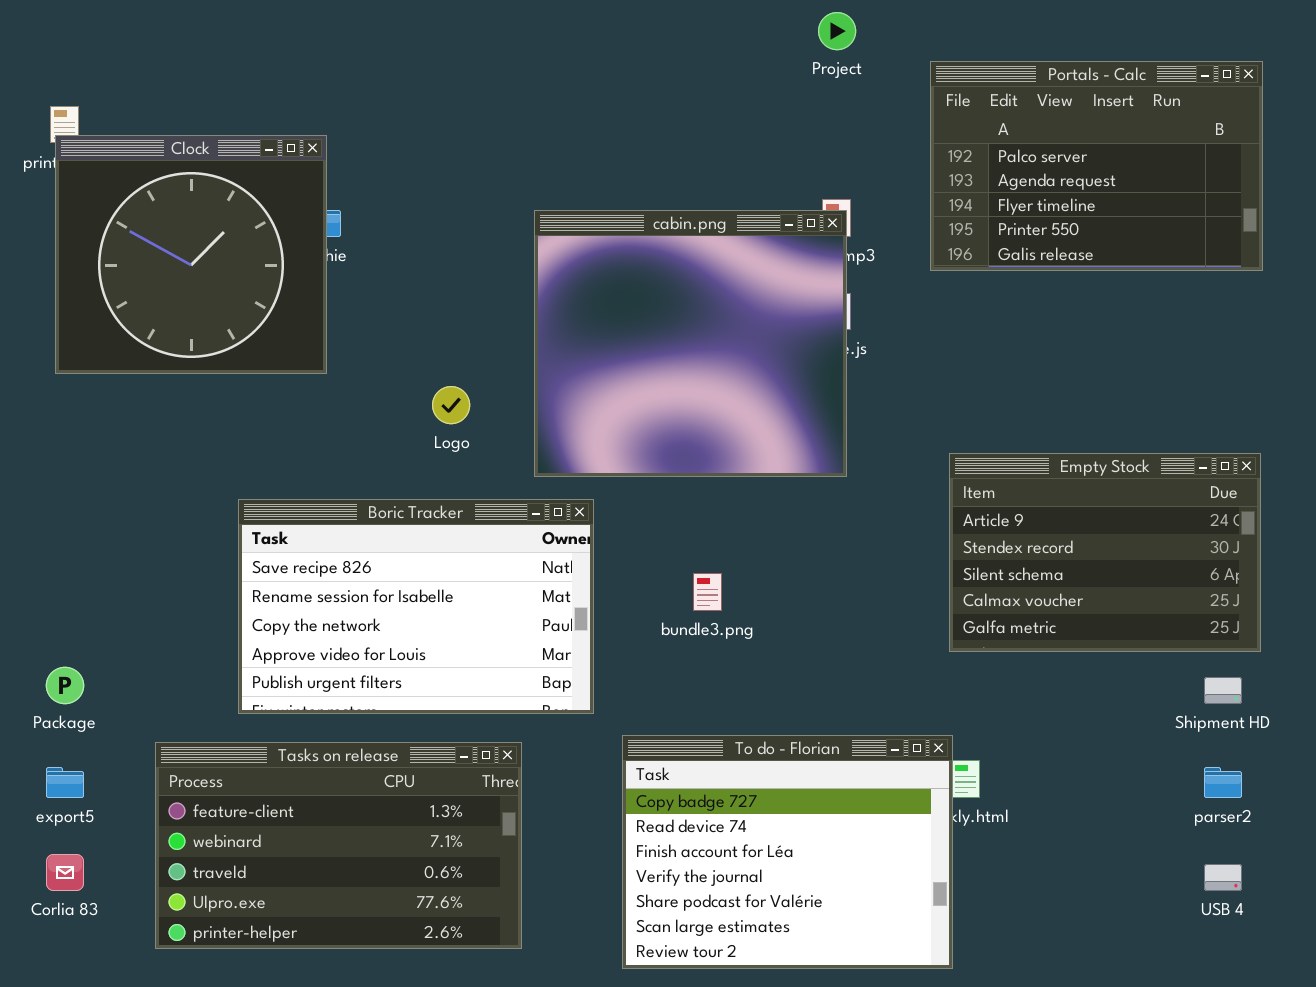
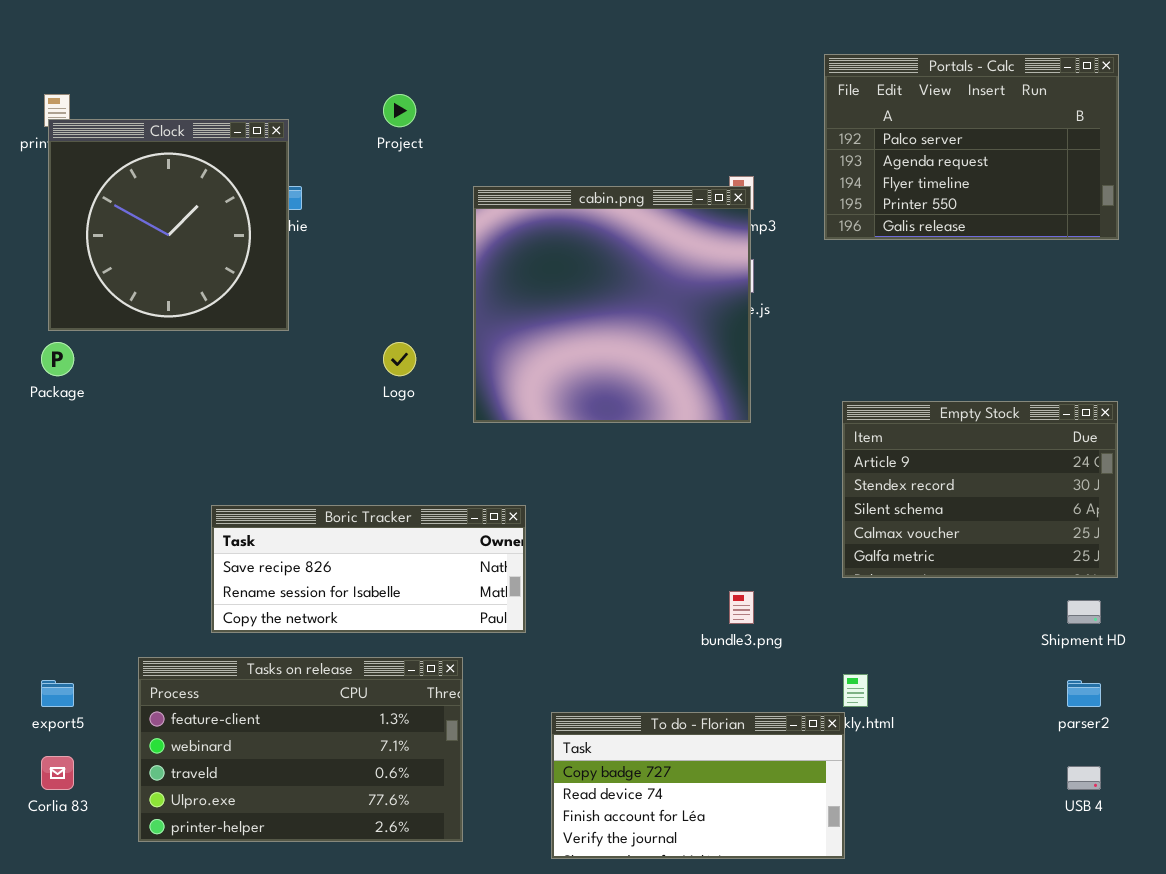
Project: [818,12,856,50] -> [383,94,416,127], moved
Boric Tracker: [238,499,594,714] -> [211,505,526,633], resized
bundle3.png: [693,573,722,611] -> [729,591,754,624], moved
Package: [46,667,84,704] -> [41,342,74,376], moved
To do - Florian: [622,735,953,969] -> [551,712,845,859], resized

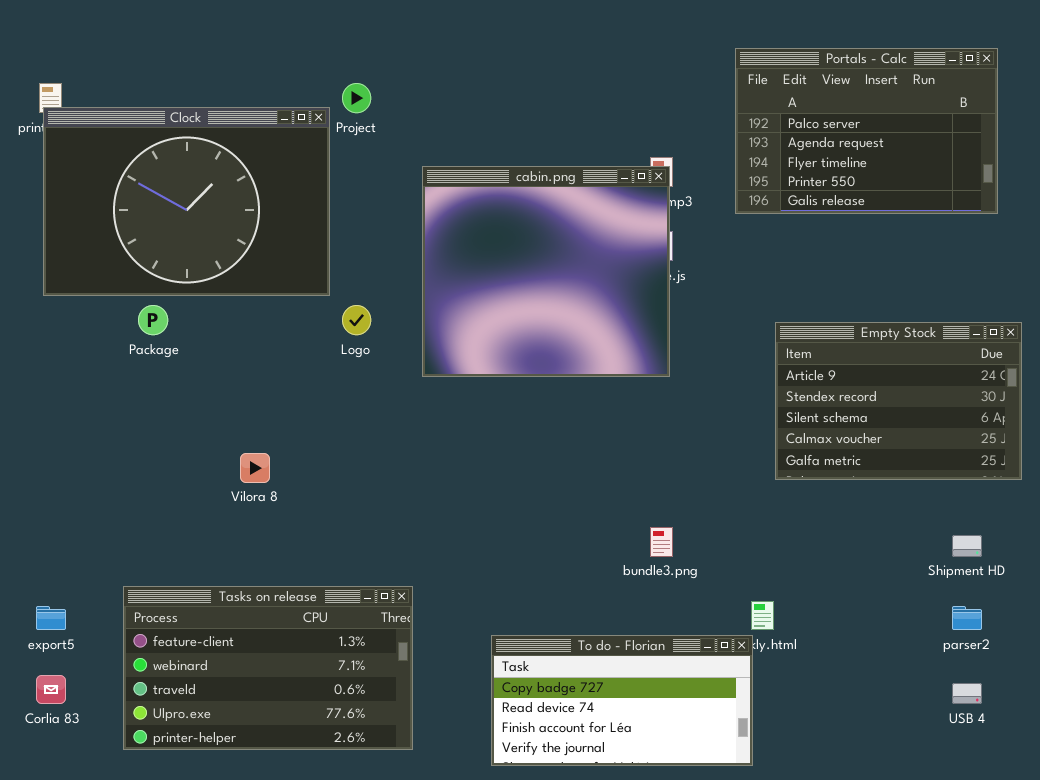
Clock: [48,119,289,331] -> [43,107,330,296], resized
Package: [41,342,74,376] -> [138,305,168,335], moved
Empty Stock: [842,401,1118,578] -> [775,322,1022,480], moved
Boric Tracker: [211,505,526,633] -> none, closed

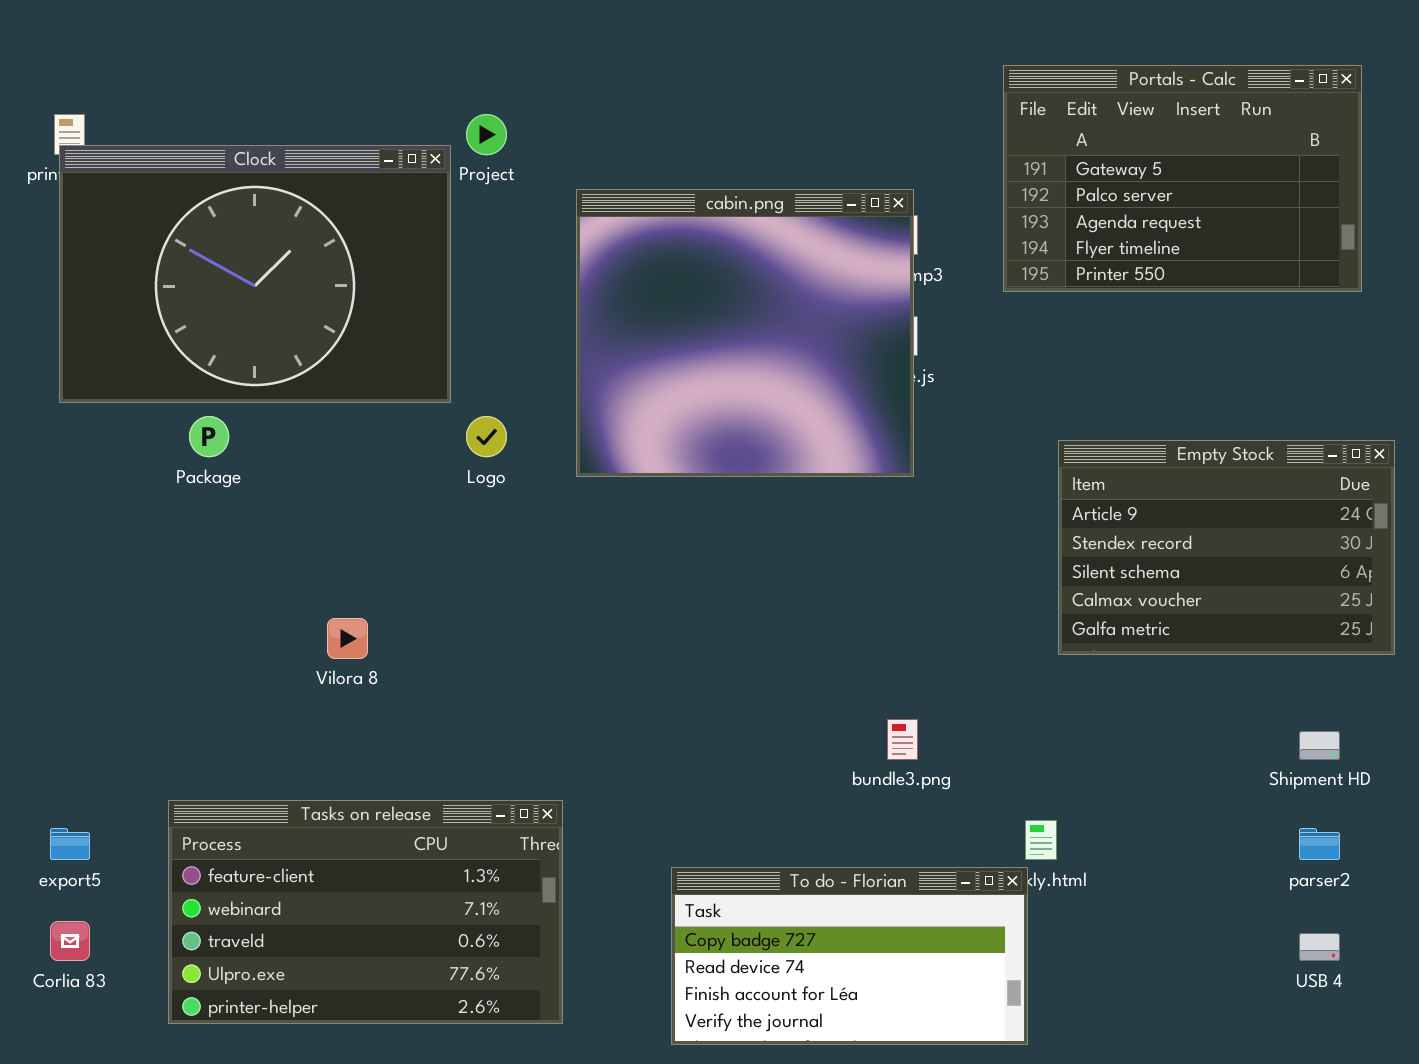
Portals - Calc: [735,48,998,214] -> [1003,65,1362,292], scrolled up 1 row
cabin.png: [422,166,670,377] -> [576,189,914,477], moved

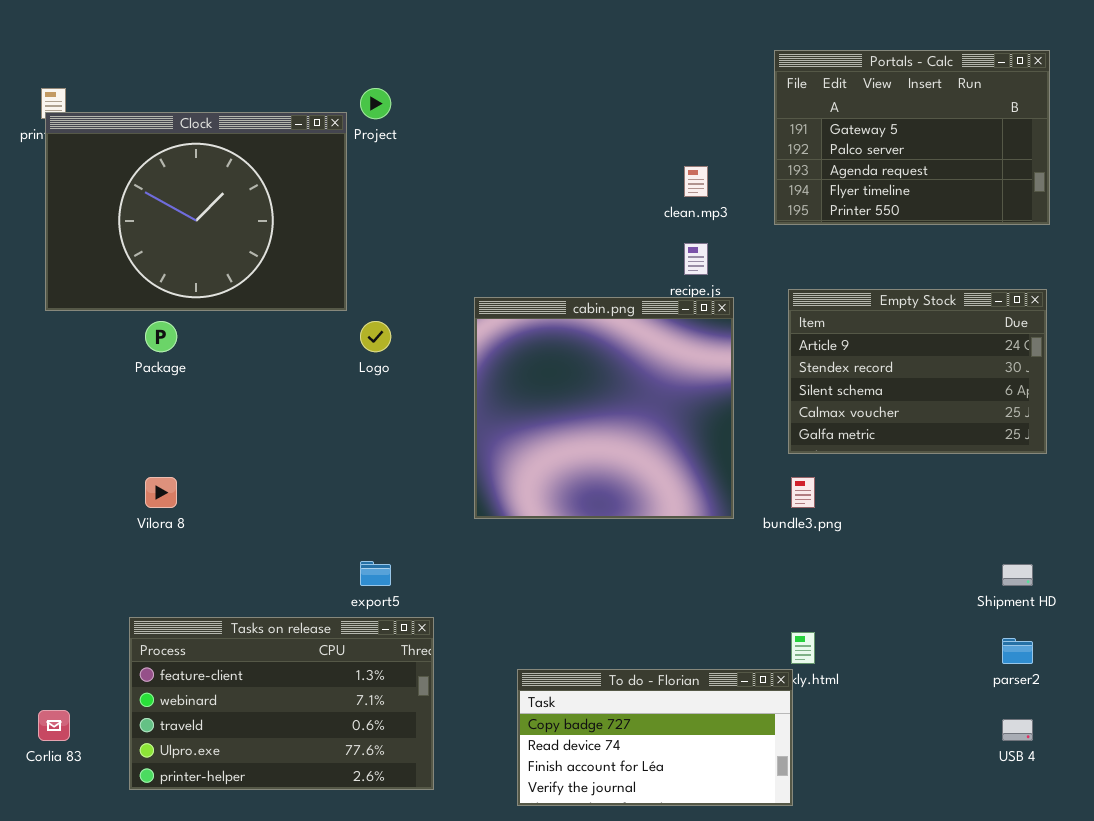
cabin.png: [576,189,914,477] -> [474,297,734,519], moved
Empty Stock: [1058,440,1395,655] -> [788,289,1047,454], moved
Vilora 8: [327,618,368,659] -> [145,477,177,508], moved
bundle3.png: [887,719,918,760] -> [791,477,815,508], moved
export5: [50,828,90,860] -> [360,561,391,586], moved

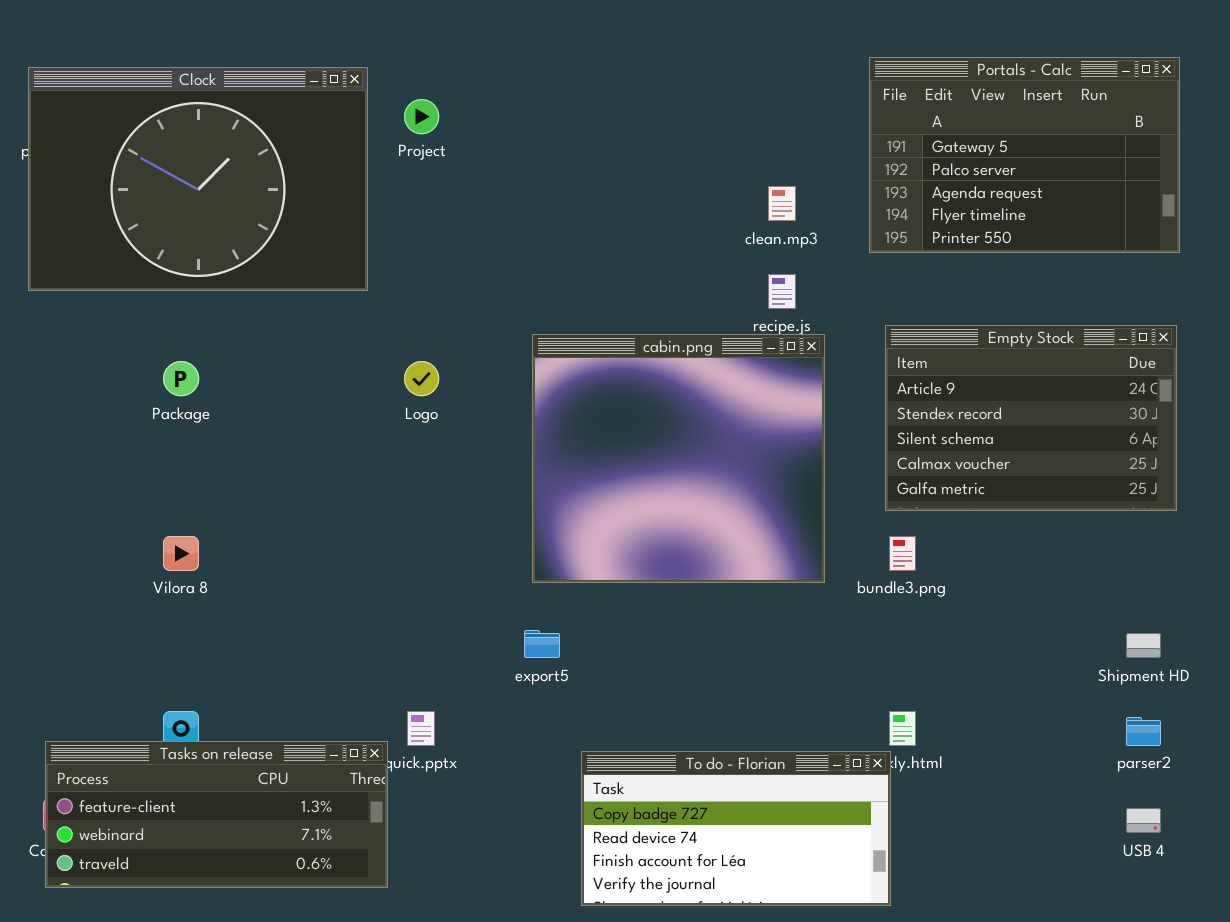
Clock: [45,112,347,311] -> [28,67,368,291], moved
export5: [360,561,391,586] -> [524,630,560,658], moved
Tasks on release: [129,617,434,790] -> [45,741,388,888], moved, resized

